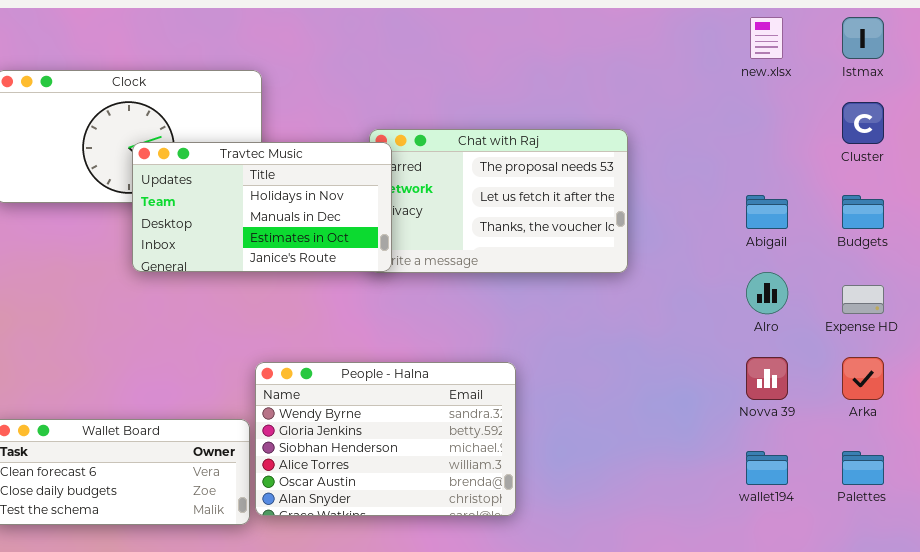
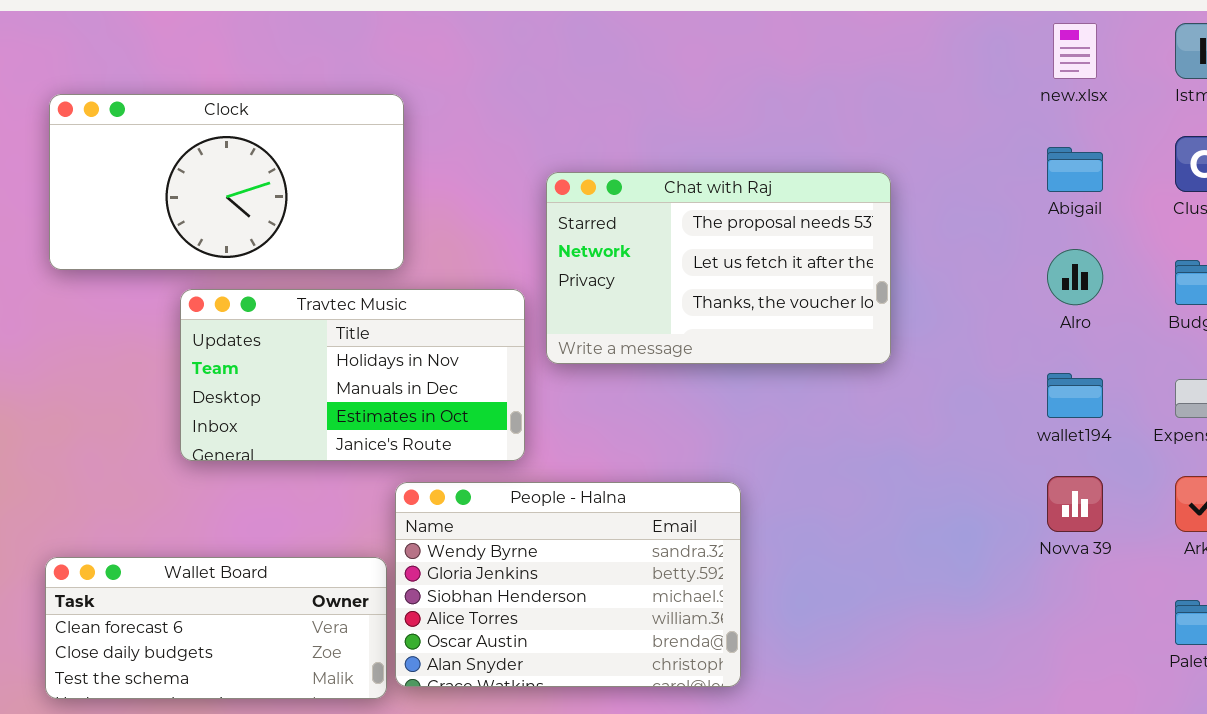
Travtec Music: [132,142,392,272] -> [180,289,525,461], moved
Abigail: [746,195,788,229] -> [1047,147,1103,192], moved
Alro: [746,272,788,314] -> [1047,249,1103,305], moved
wallet194: [746,451,788,485] -> [1047,373,1103,418], moved

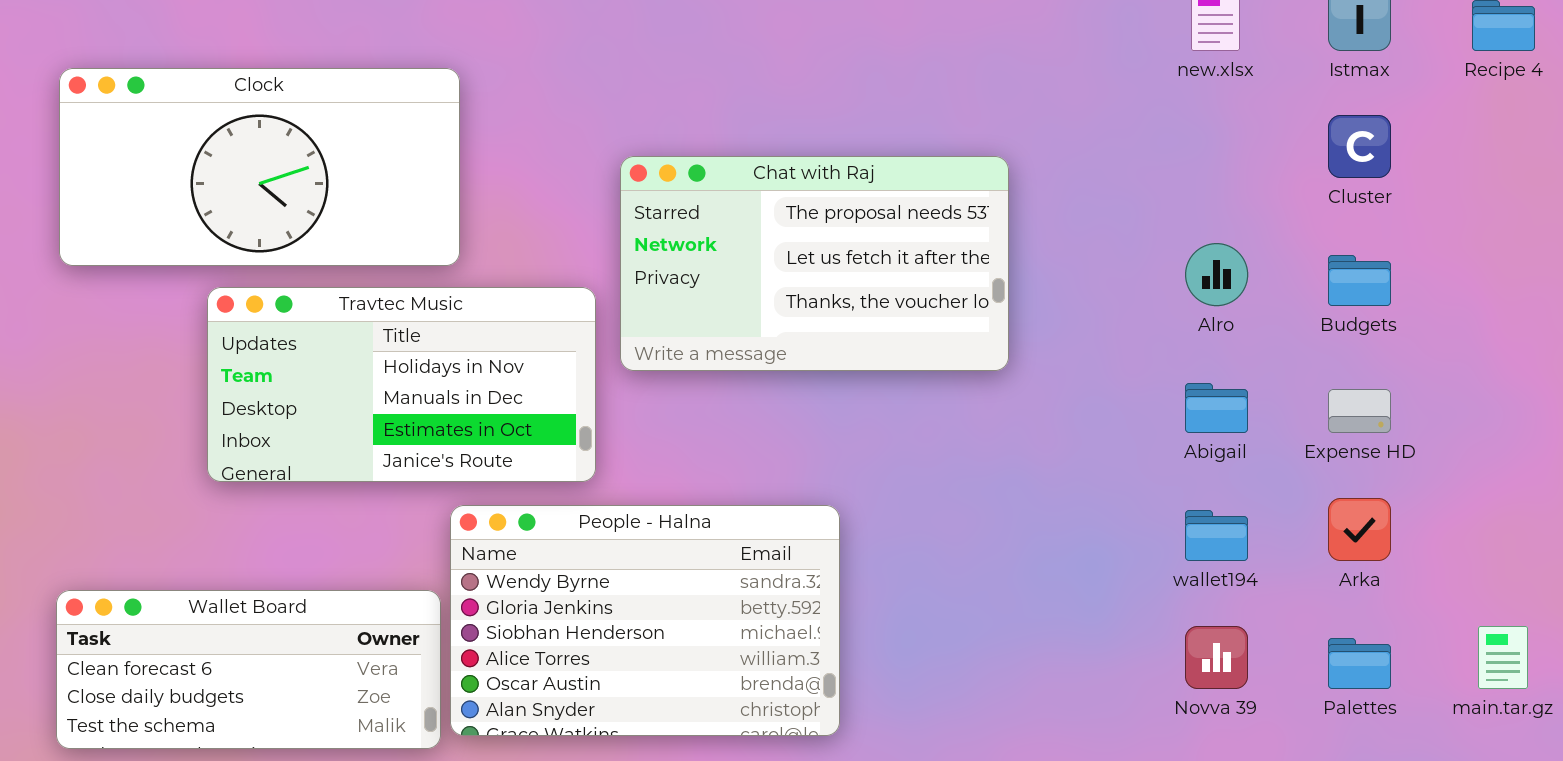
Abigail: [1047,147,1103,192] -> [1185,383,1248,433], moved
wallet194: [1047,373,1103,418] -> [1185,510,1248,561], moved
Novva 39: [1047,476,1103,532] -> [1185,626,1248,689], moved

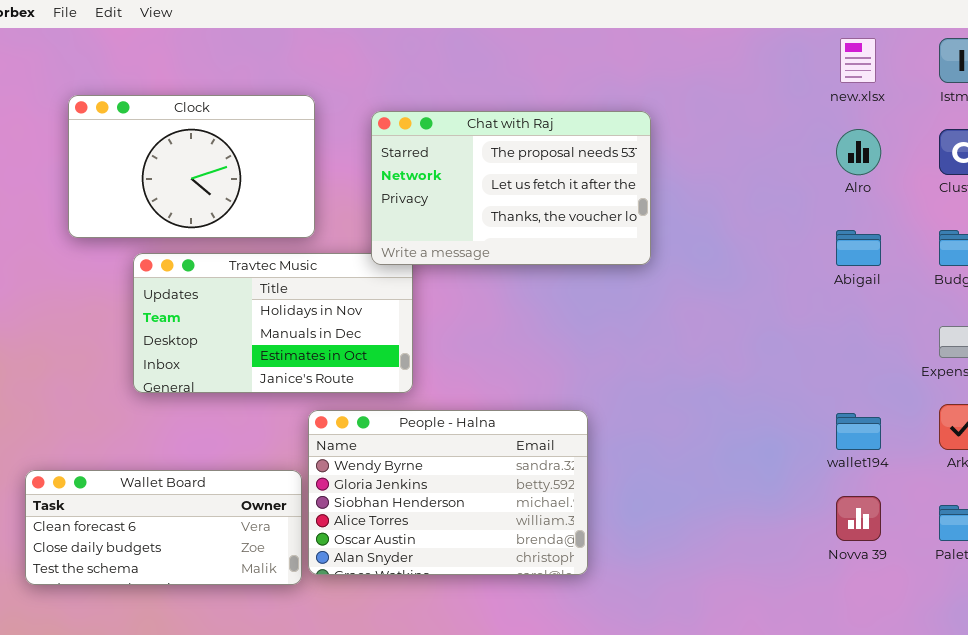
Clock: [59,68,460,266] -> [68,95,315,238], resized
Chat with Raj: [620,156,1009,371] -> [371,111,651,265], moved
Alro: [1185,243,1248,306] -> [836,129,881,175], moved
Abigail: [1185,383,1248,433] -> [836,230,881,266], moved

